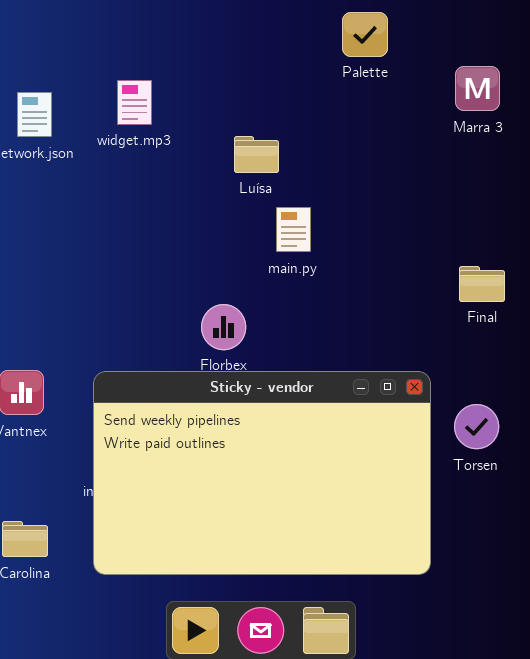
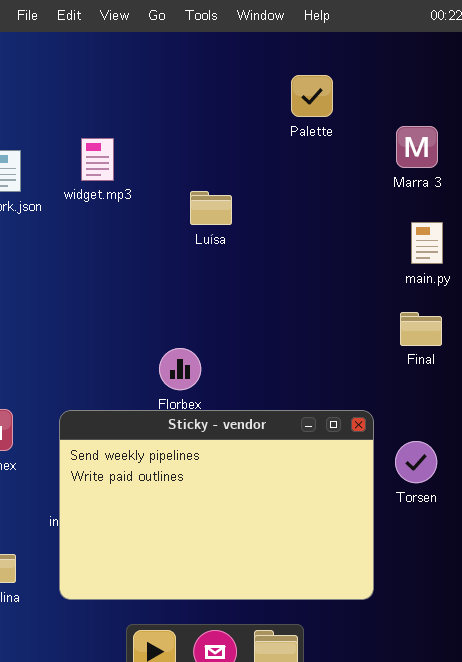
main.py: [276,207,311,252] -> [411,222,443,264], moved

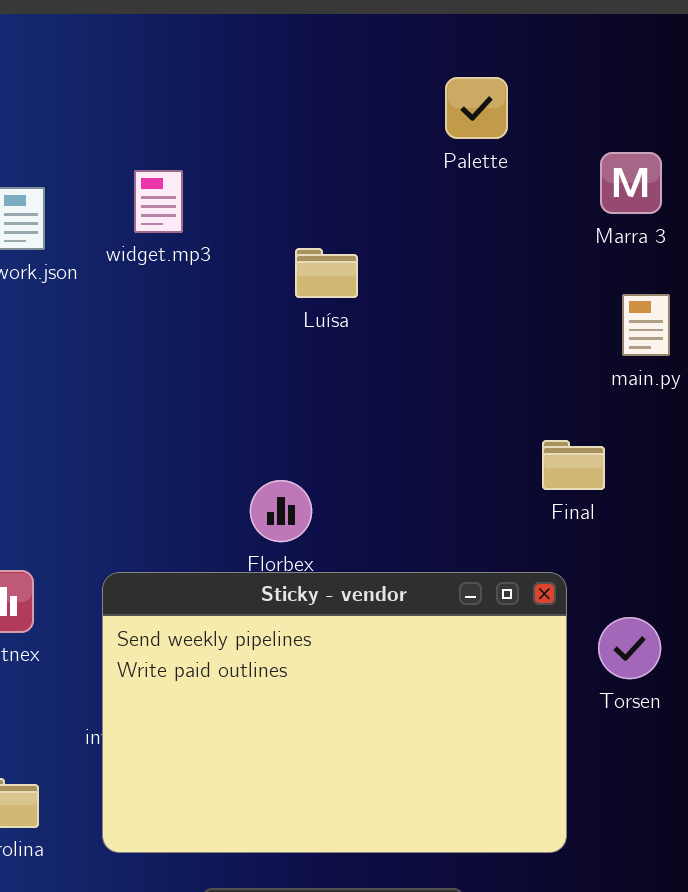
Final: [400,312,442,346] -> [542,440,605,490], moved

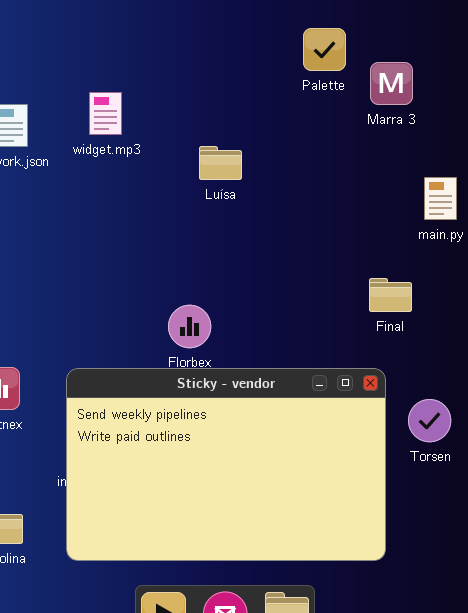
Marra 3: [600,152,662,214] -> [370,62,413,105], moved

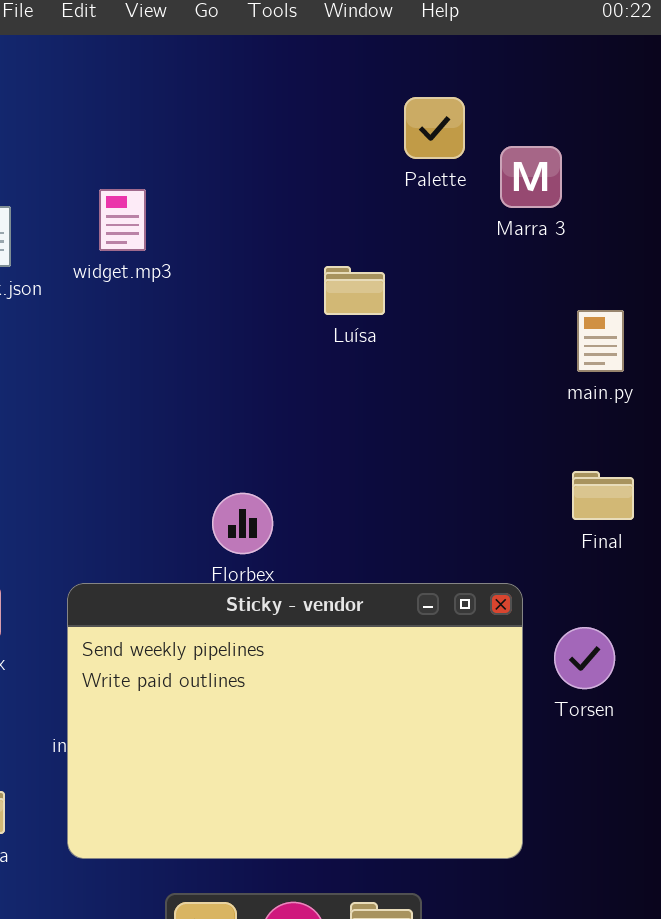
Luísa: [199,146,242,180] -> [324,266,385,315], moved
Final: [369,278,412,312] -> [572,471,634,520], moved

